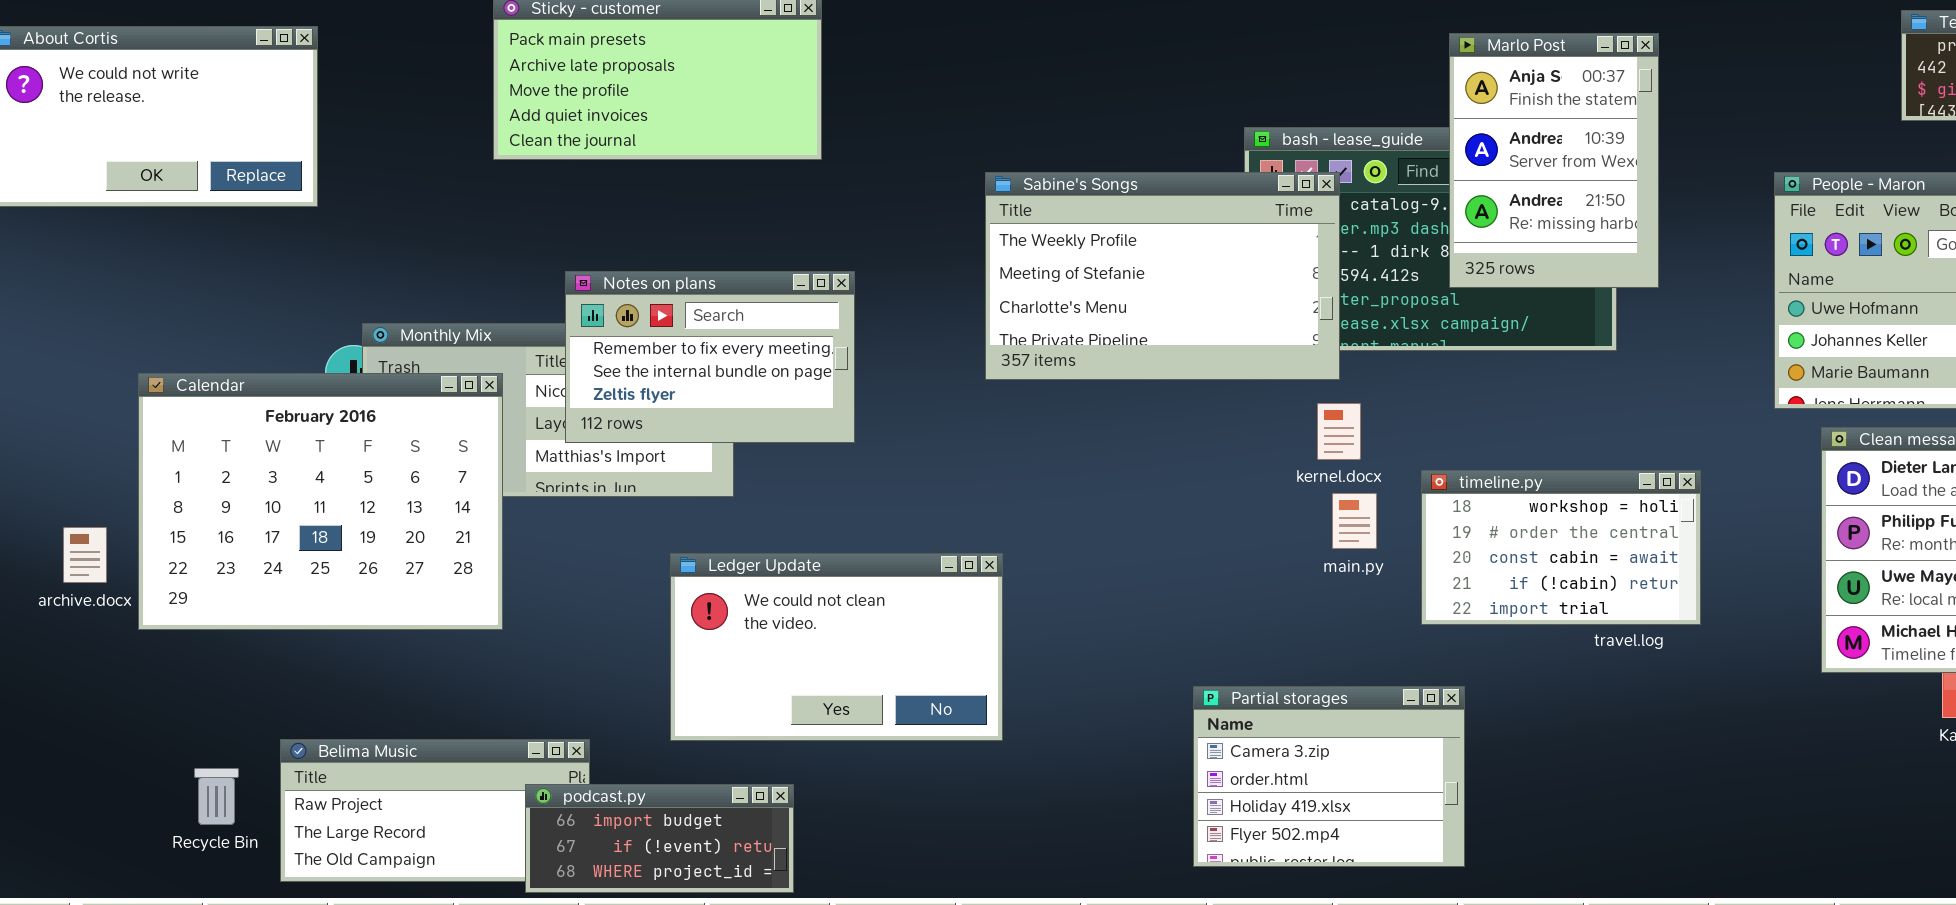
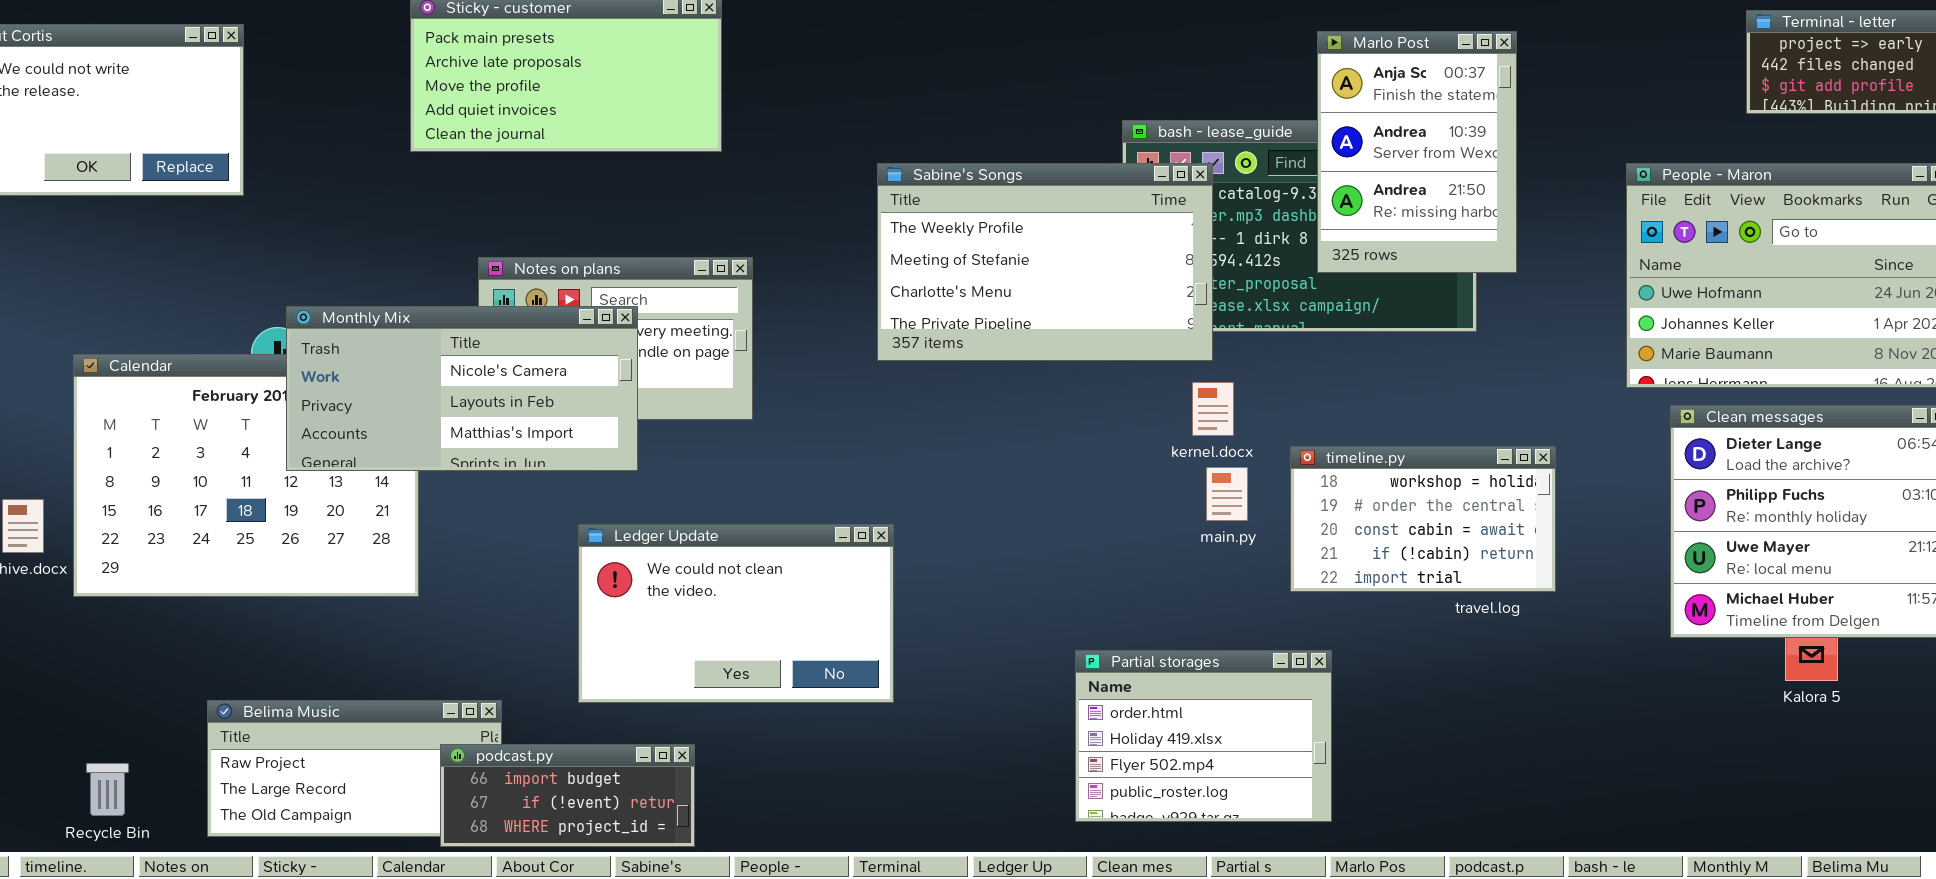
Monthly Mix: [362,323,734,497] -> [286,306,638,471], raised
Partial storages: [1193,686,1465,867] -> [1075,650,1332,822], scrolled down 1 row
Recycle Bin: [194,768,239,825] -> [86,763,129,816], moved

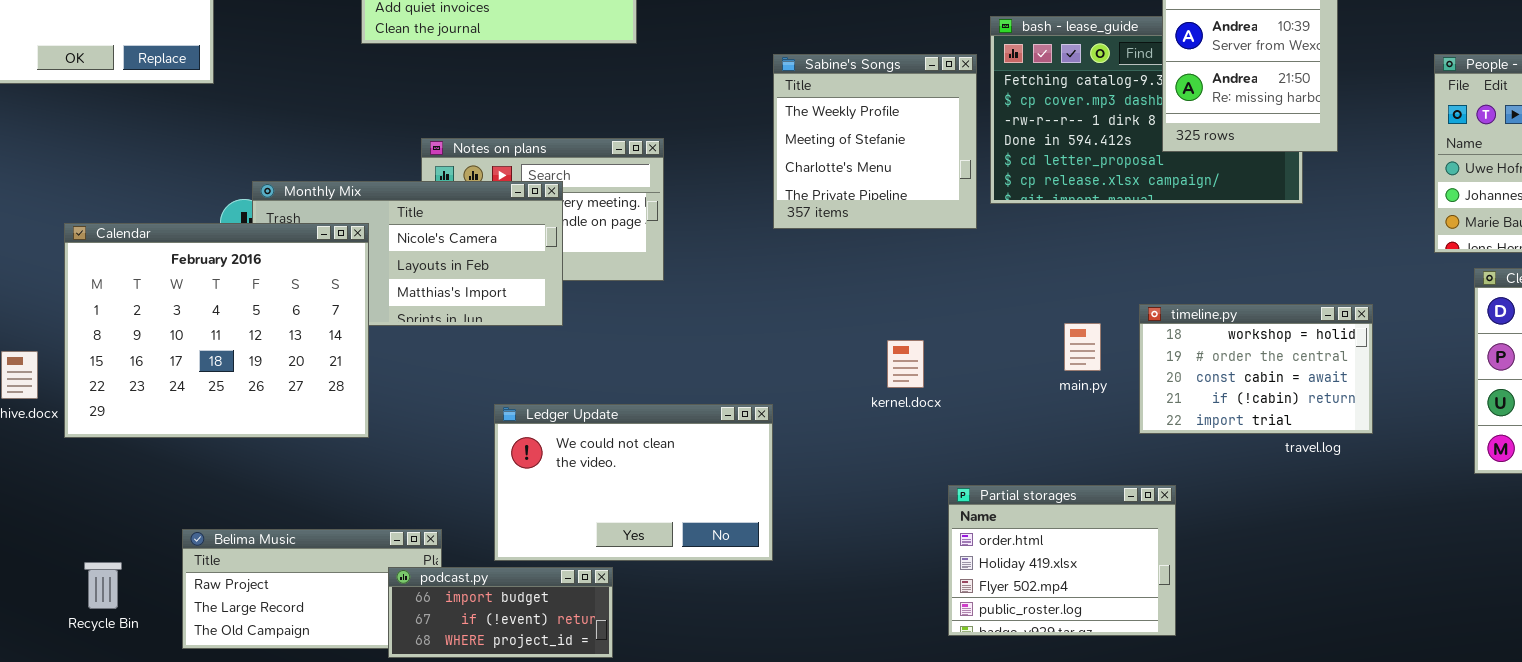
Sabine's Songs: [877,163,1213,361] -> [773,54,977,229], resized
Calendar: [73,354,419,597] -> [64,223,369,438], raised
kernel.docx: [1192,382,1234,436] -> [887,340,924,388], moved
Ledger Update: [578,524,894,703] -> [494,404,773,561], moved
Recycle Bin: [86,763,129,816] -> [84,562,122,609], moved

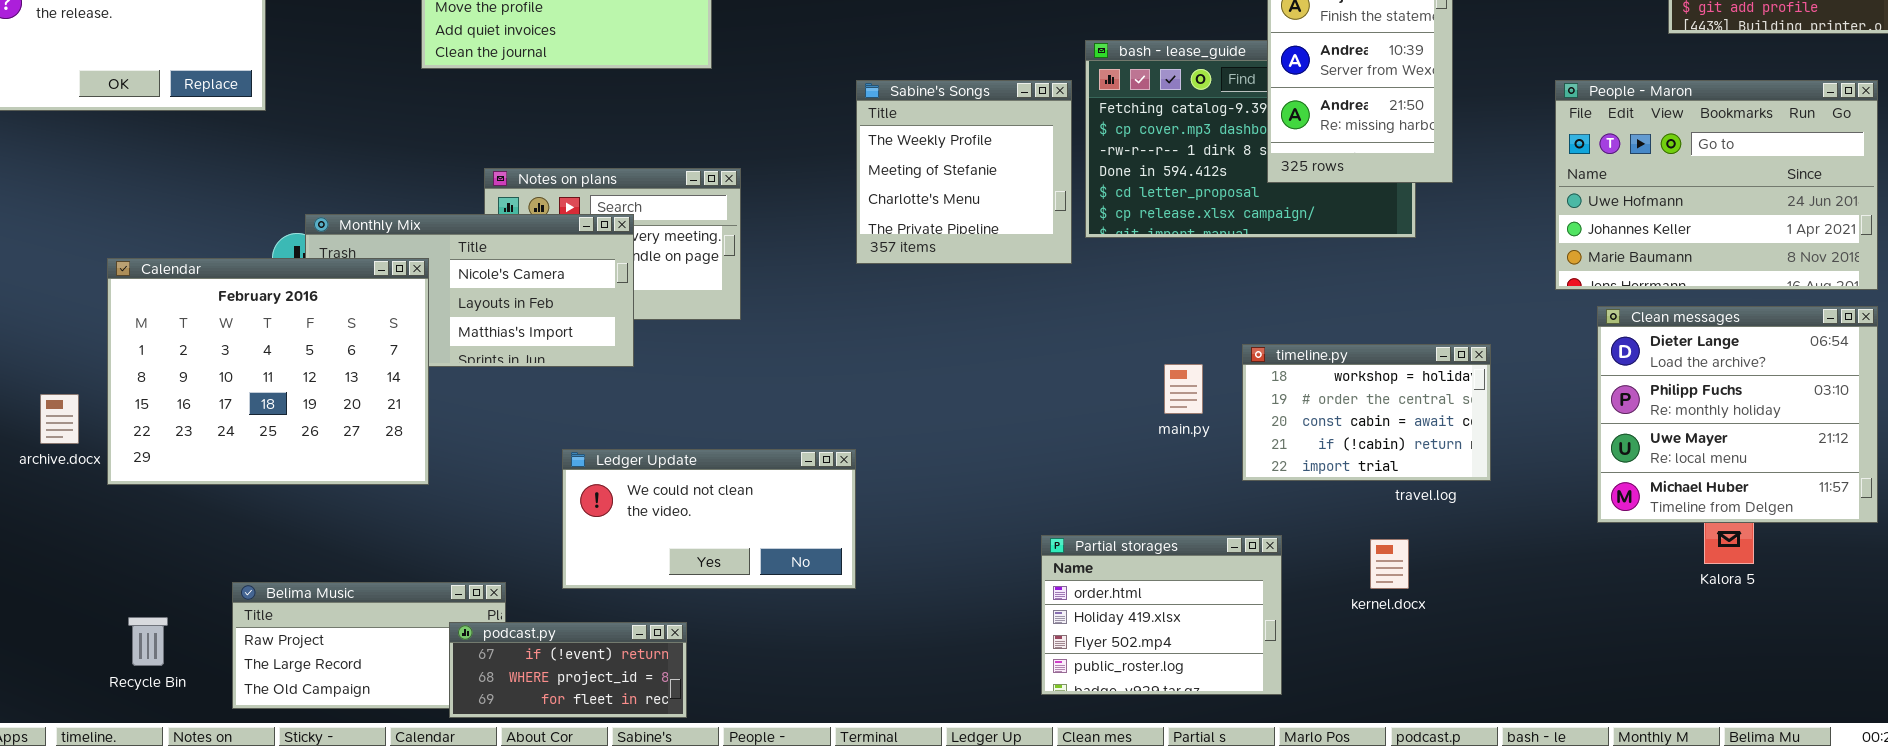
kernel.docx: [887,340,924,388] -> [1370,539,1409,589], moved
Ledger Update: [494,404,773,561] -> [562,449,856,589], resized
podcast.py: [388,567,613,658] -> [449,622,687,718], scrolled down 1 row

